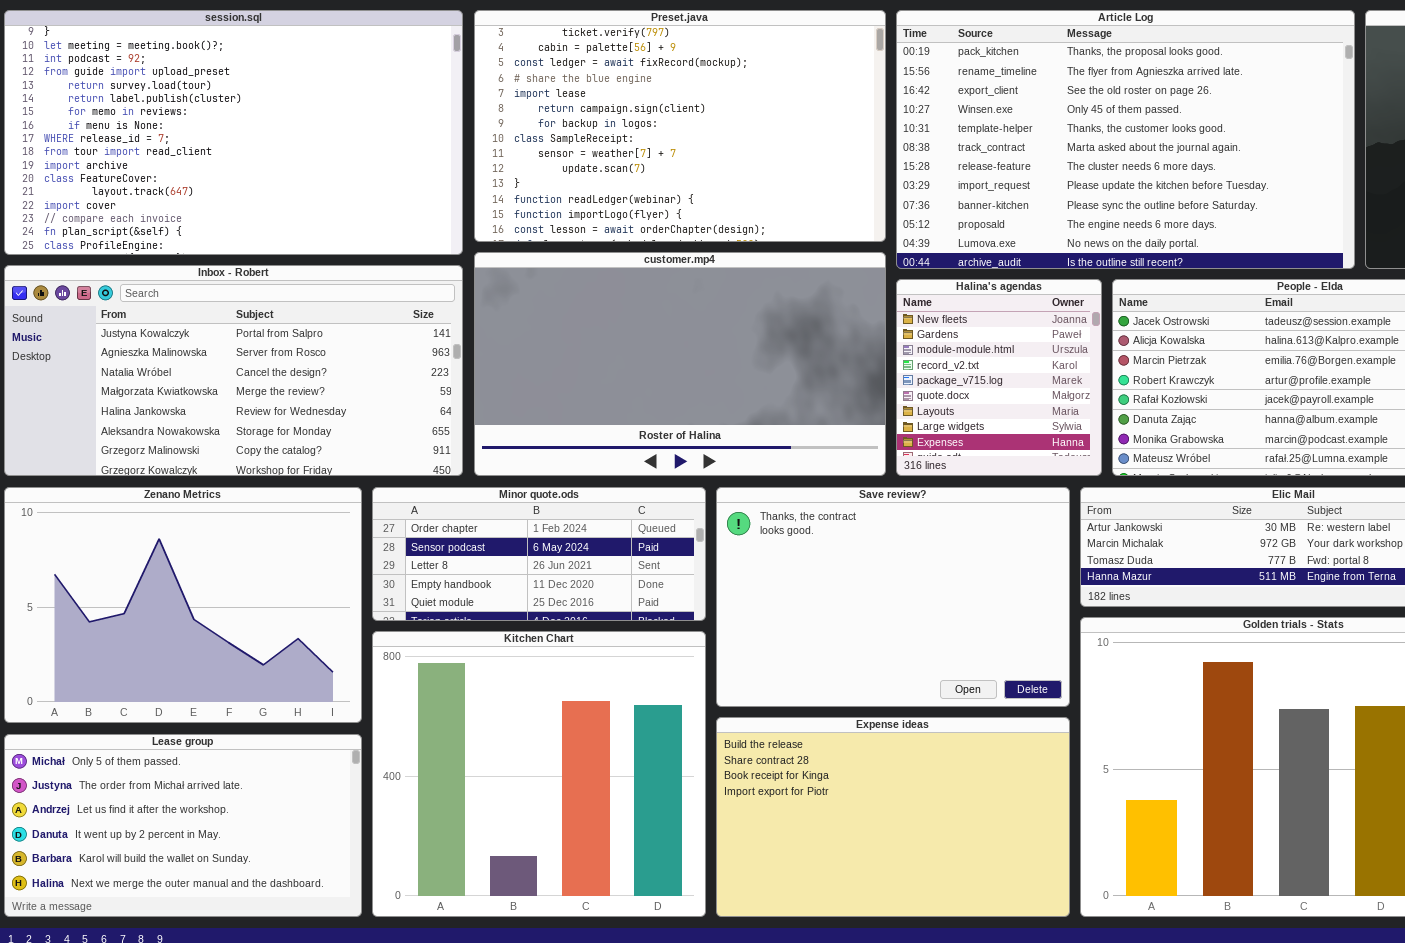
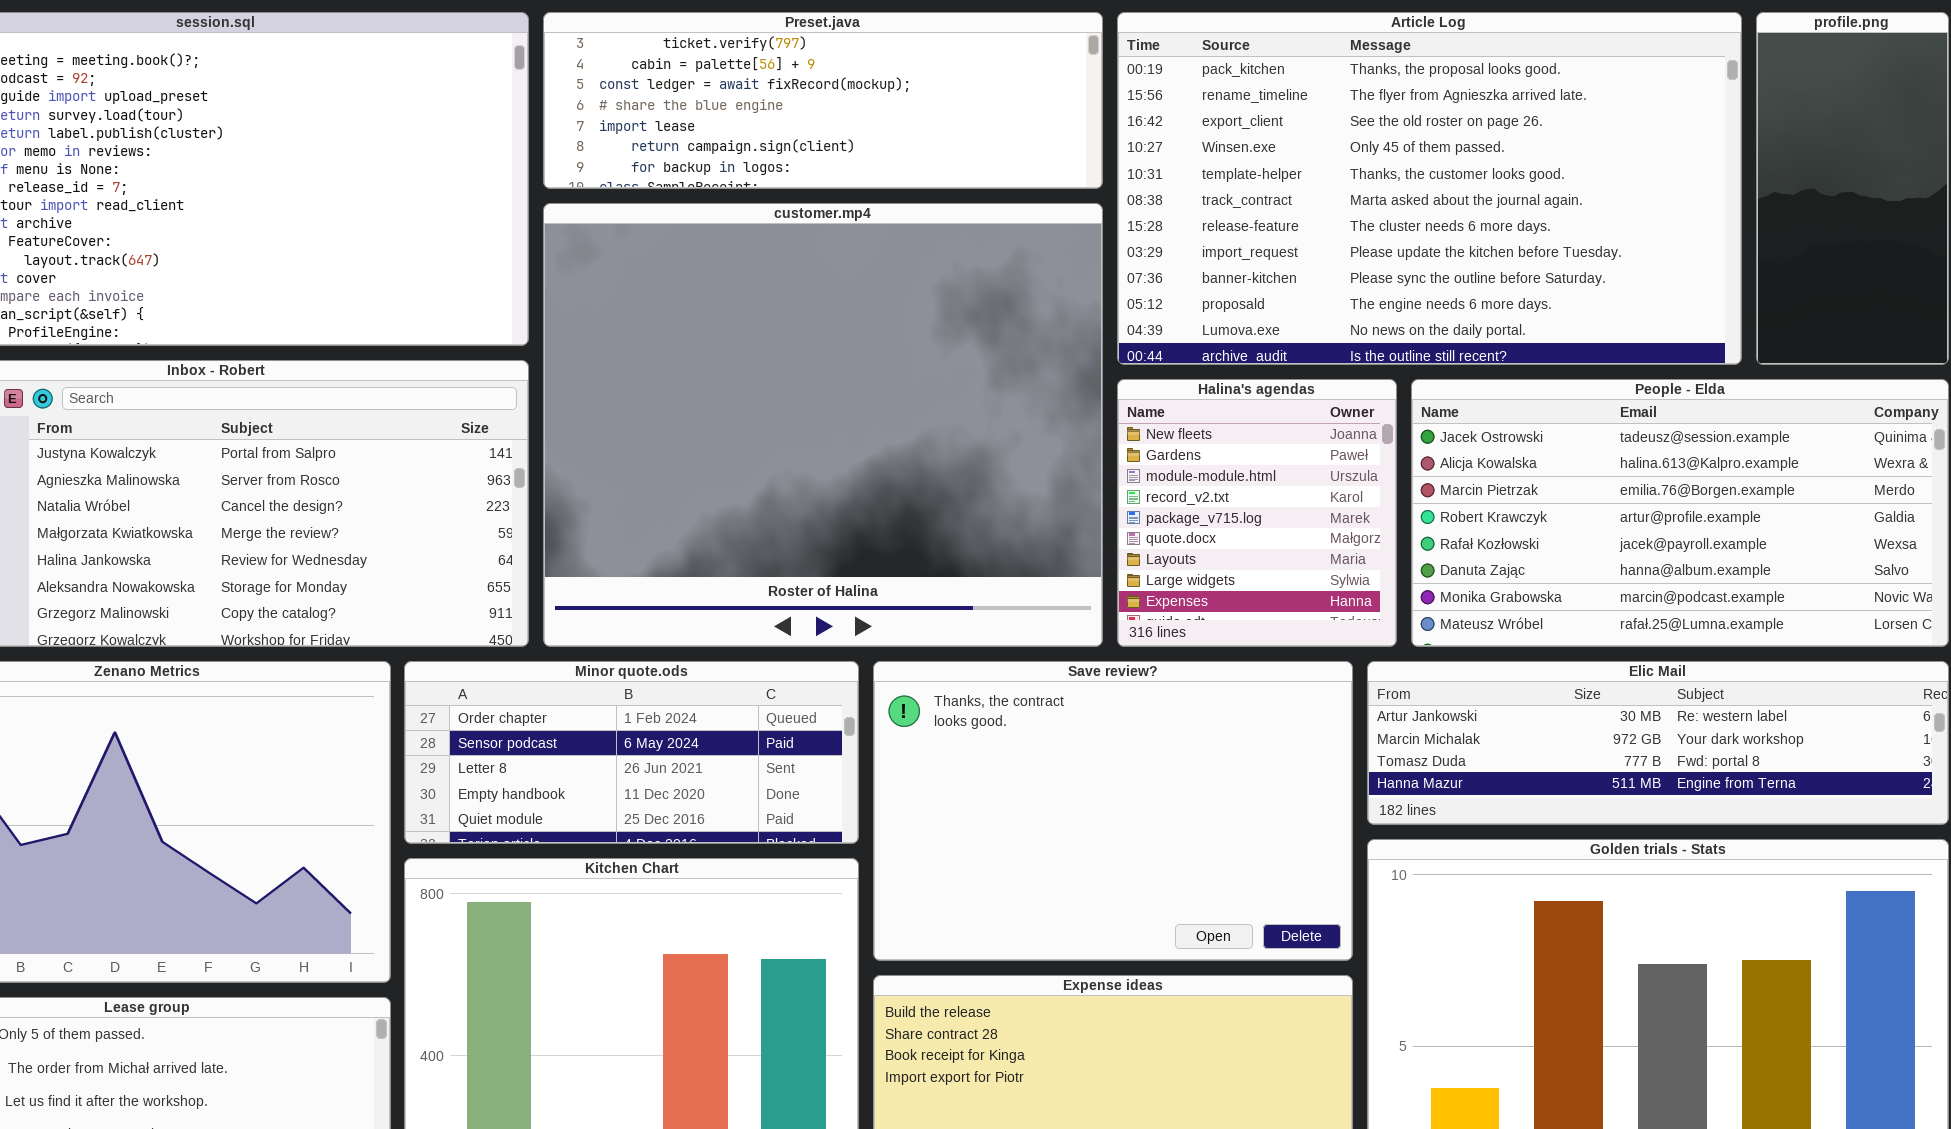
Preset.java: [474,10,886,242] -> [543,12,1103,189], resized
customer.mp4: [474,252,886,476] -> [543,203,1103,647], resized

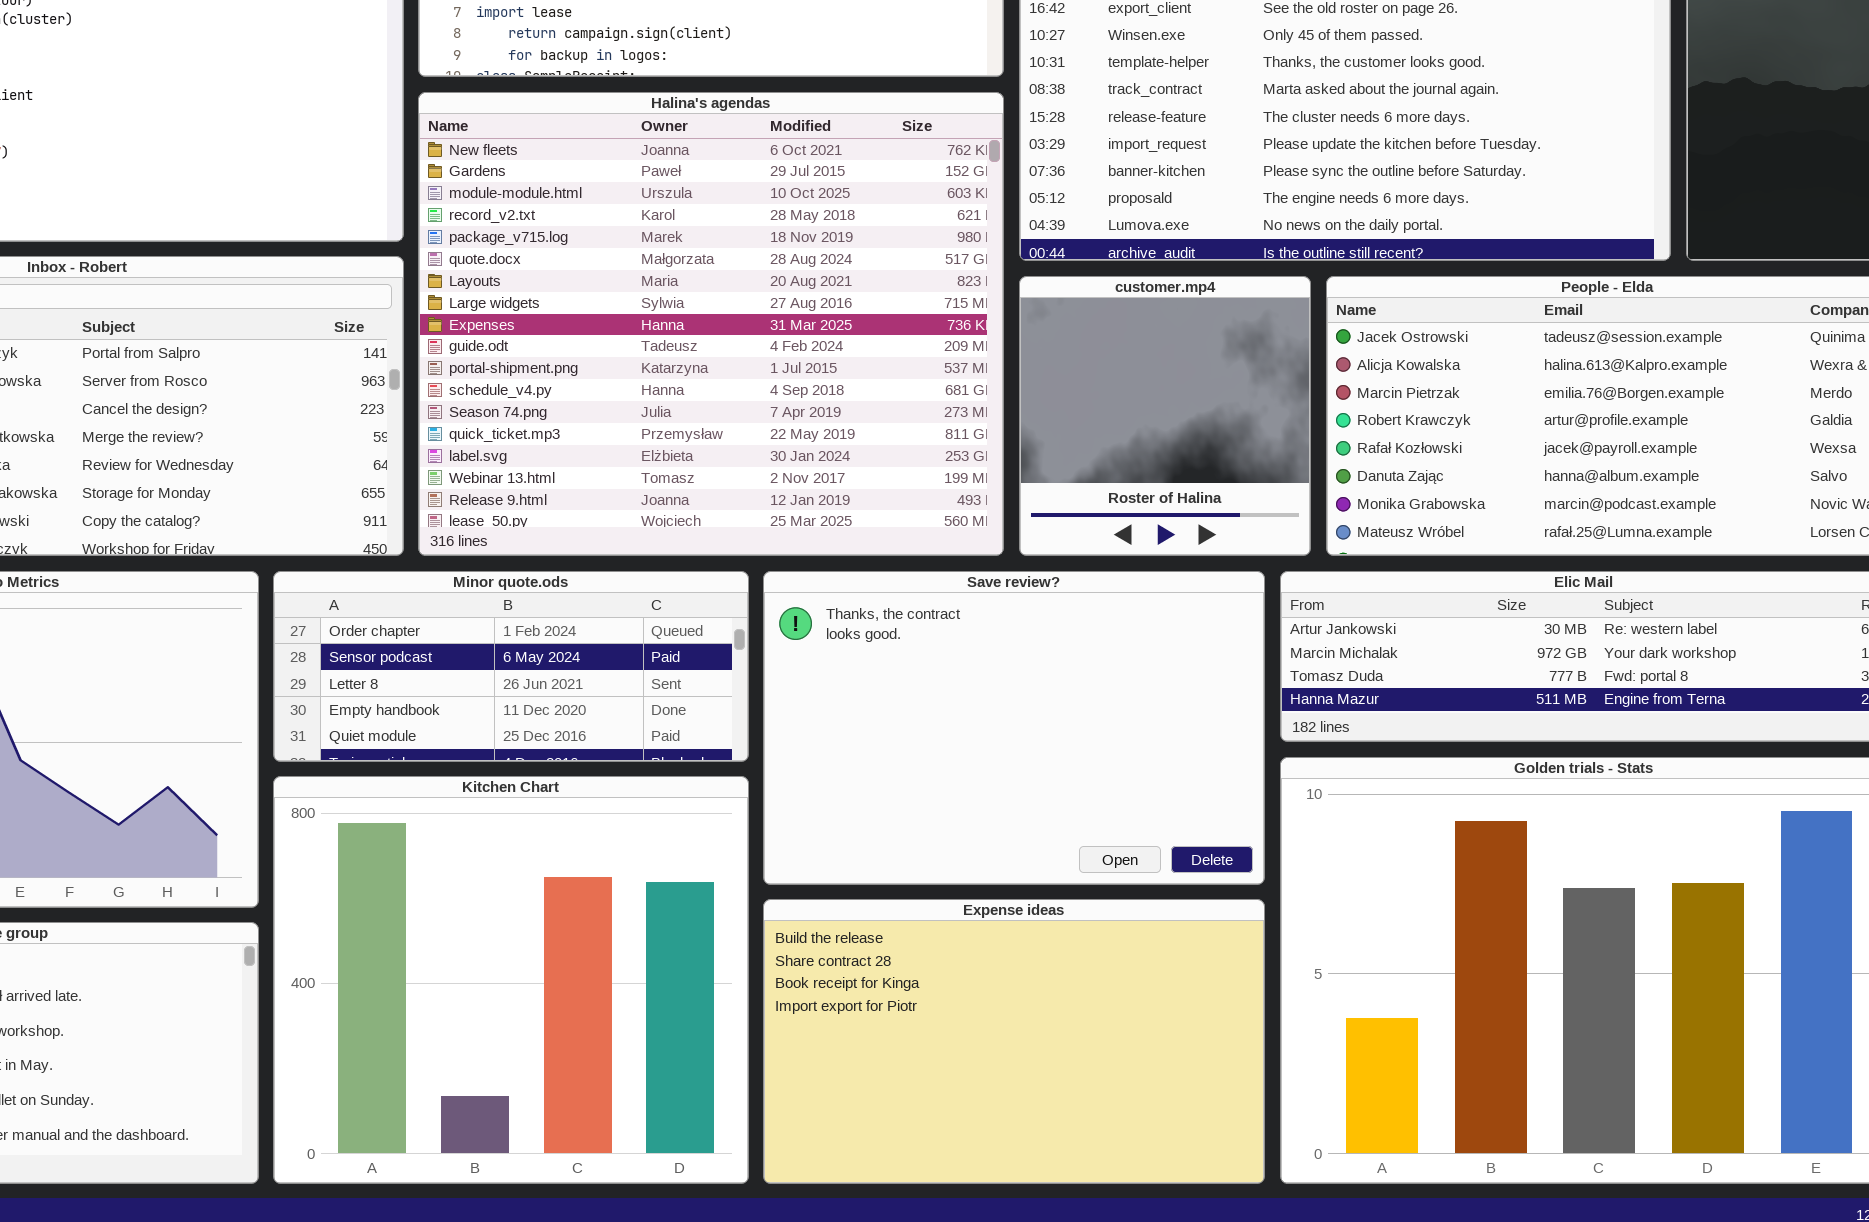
customer.mp4: [543,203,1103,647] -> [1019,276,1311,556], moved, resized
Halina's agendas: [1117,379,1397,647] -> [418,92,1004,556], moved, resized

